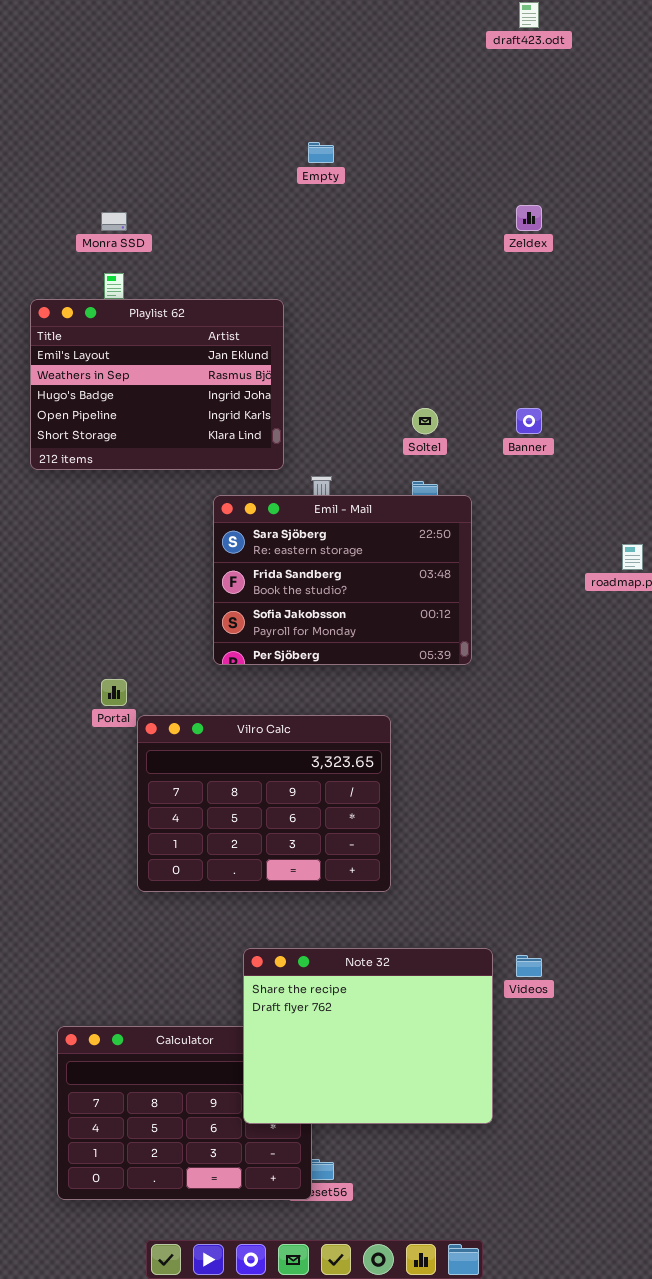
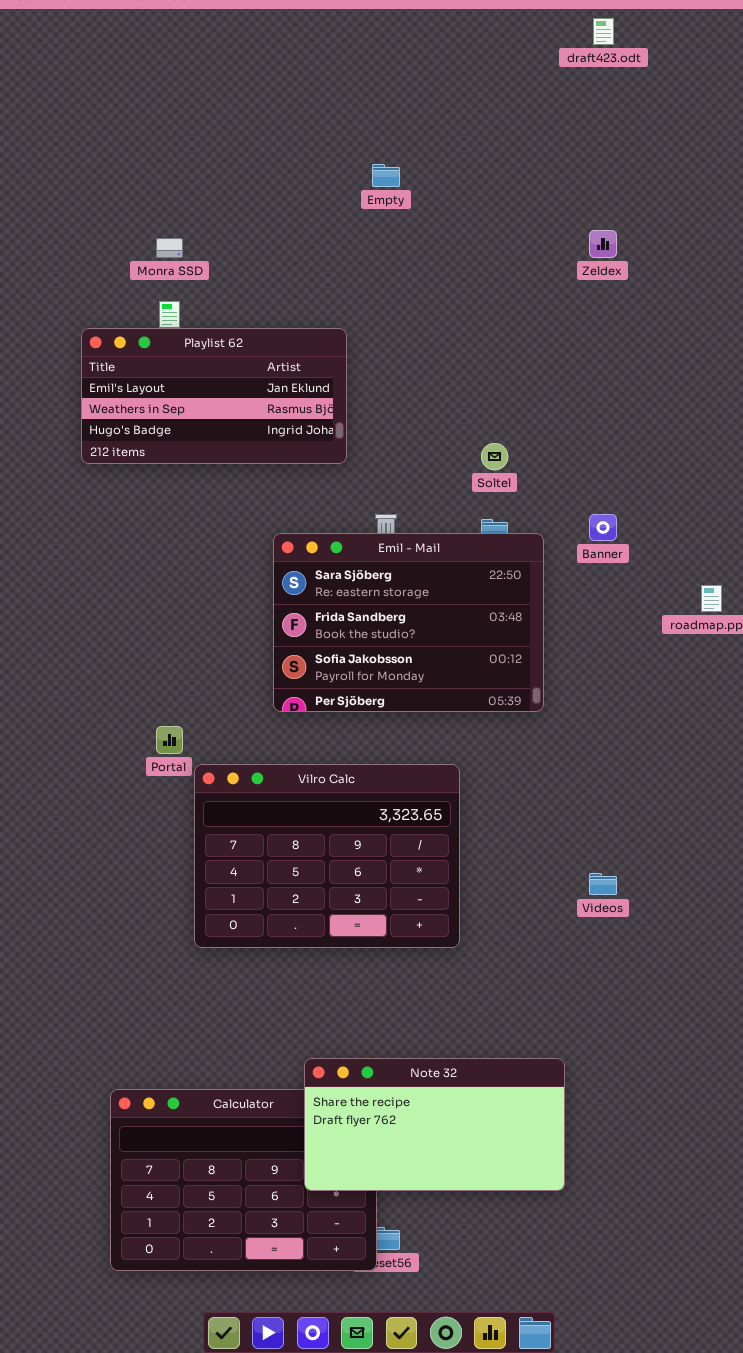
Playlist 62: [30,299,284,470] -> [81,328,347,464], resized
Banner: [516,408,542,434] -> [589,514,617,541], moved
Note 32: [243,948,493,1124] -> [304,1058,565,1191], resized
Videos: [516,955,542,977] -> [589,873,617,895], moved

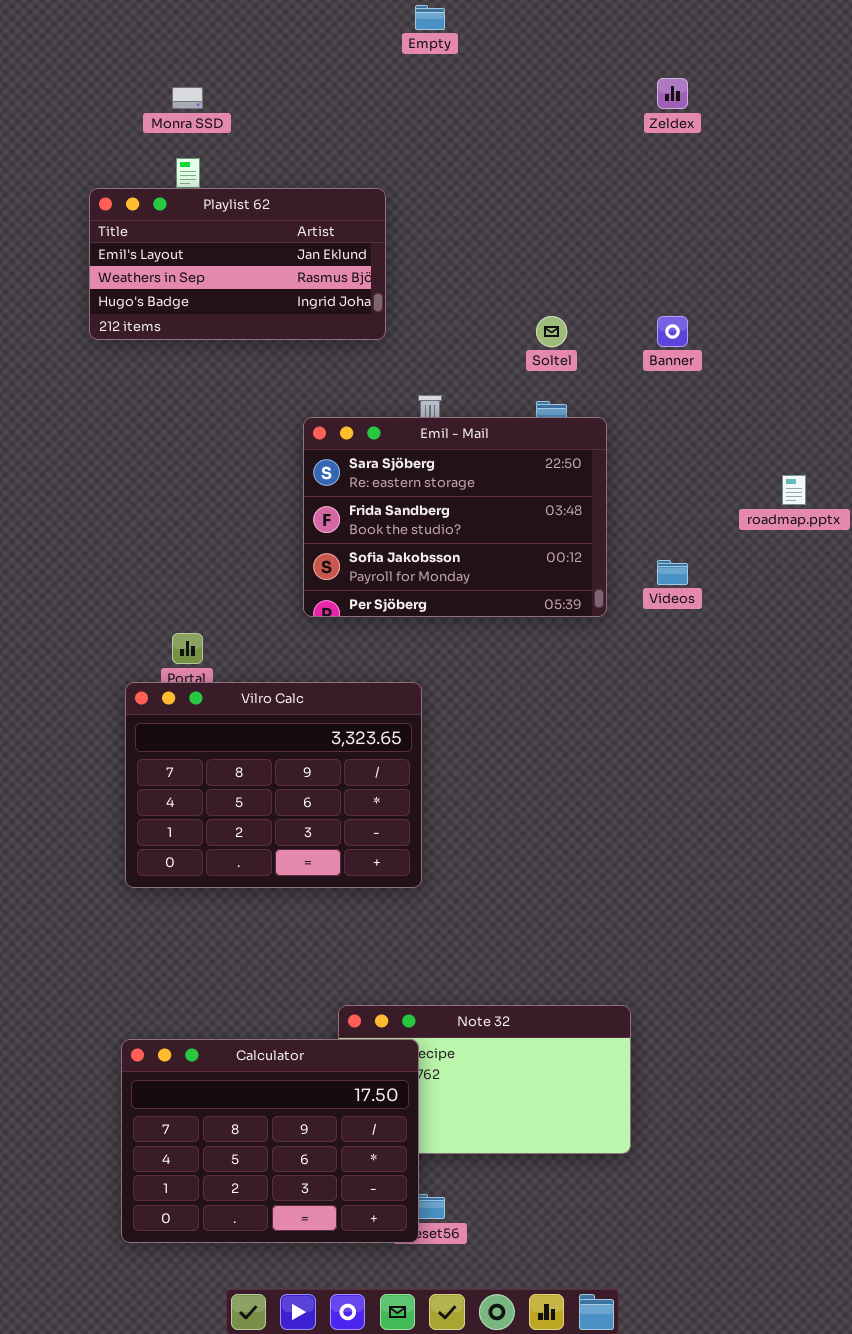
Banner: [589,514,617,541] -> [657,316,688,347], moved
Vilro Calc: [194,764,460,948] -> [125,682,422,888], moved
Videos: [589,873,617,895] -> [657,560,688,585], moved
Calculator: [110,1089,377,1271] -> [121,1039,419,1243], raised

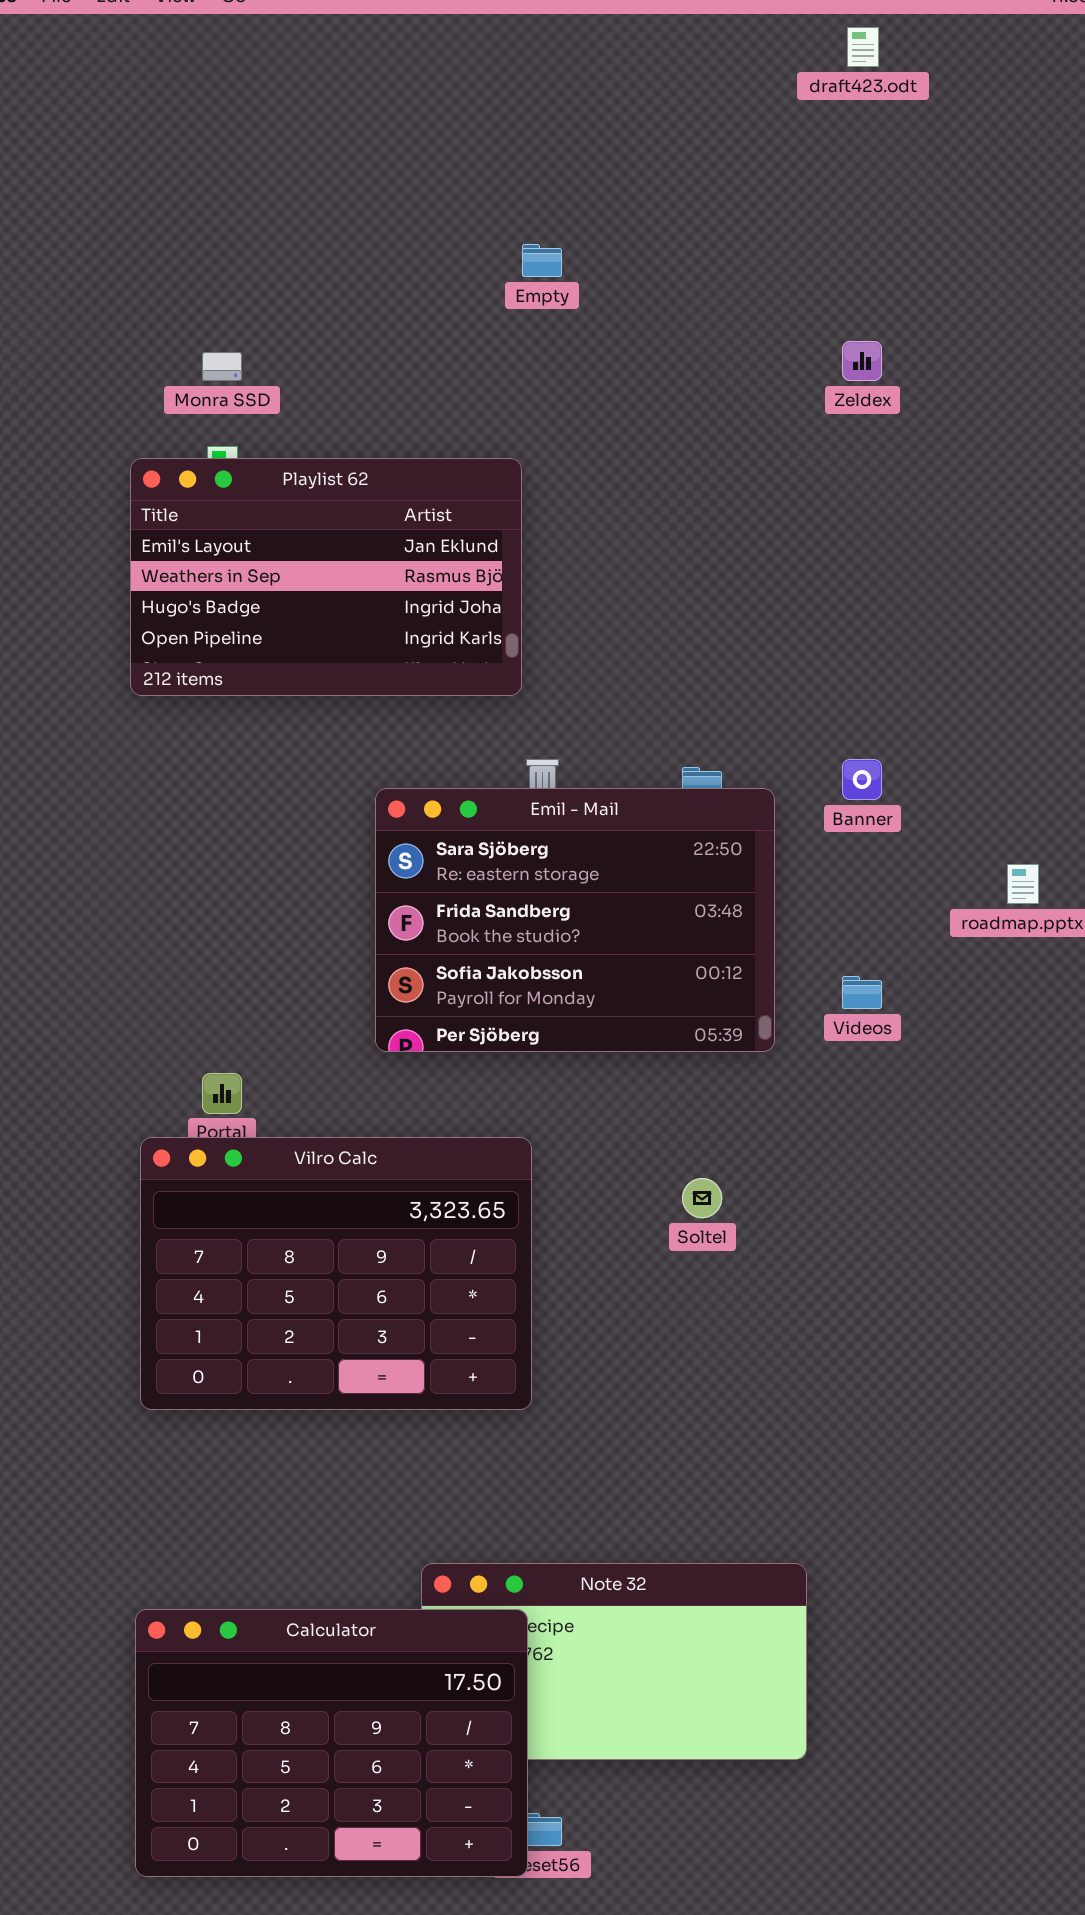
Playlist 62: [89,188,386,340] -> [130,458,522,696], moved, resized
Soltel: [536,316,567,347] -> [682,1178,722,1218], moved
Banner: [657,316,688,347] -> [842,759,882,800], moved

